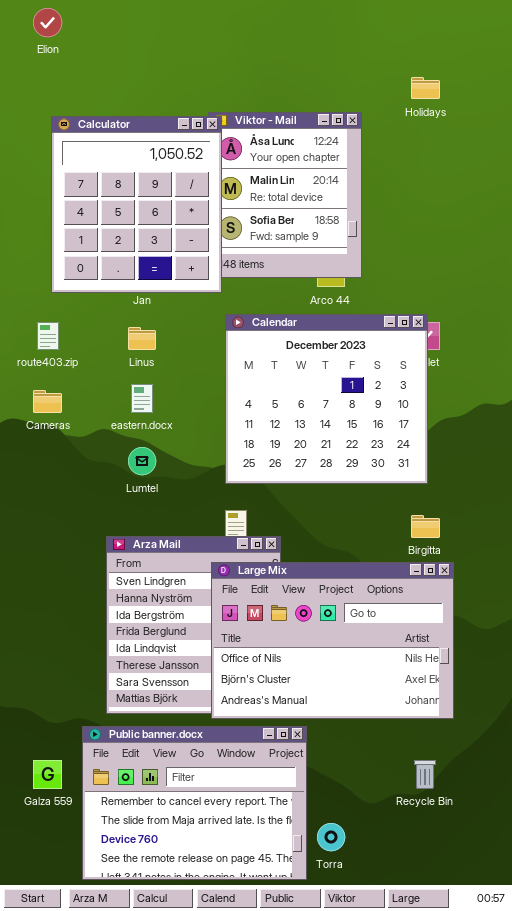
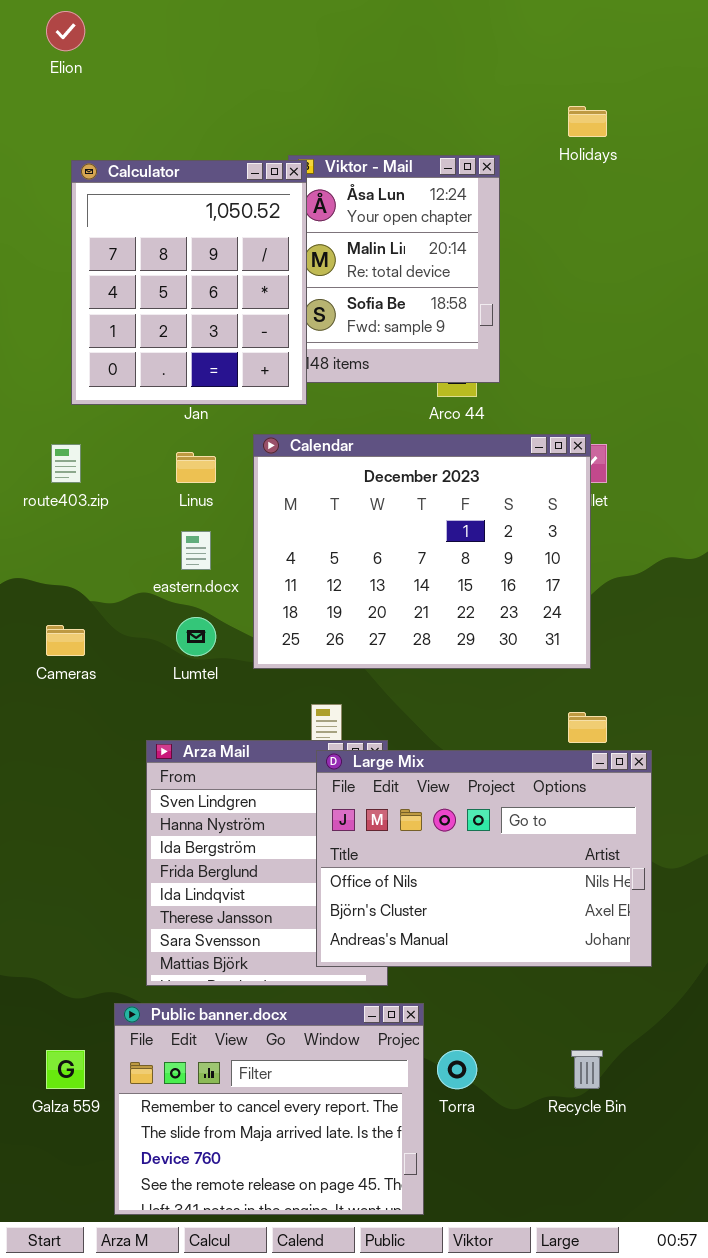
Calendar: [225,314,428,484] -> [253,434,591,669], resized
Cameras: [33,390,62,413] -> [46,625,85,656], moved
Large Mix: [211,562,454,719] -> [316,750,652,967], moved
Torra: [317,823,345,851] -> [437,1050,477,1089], moved

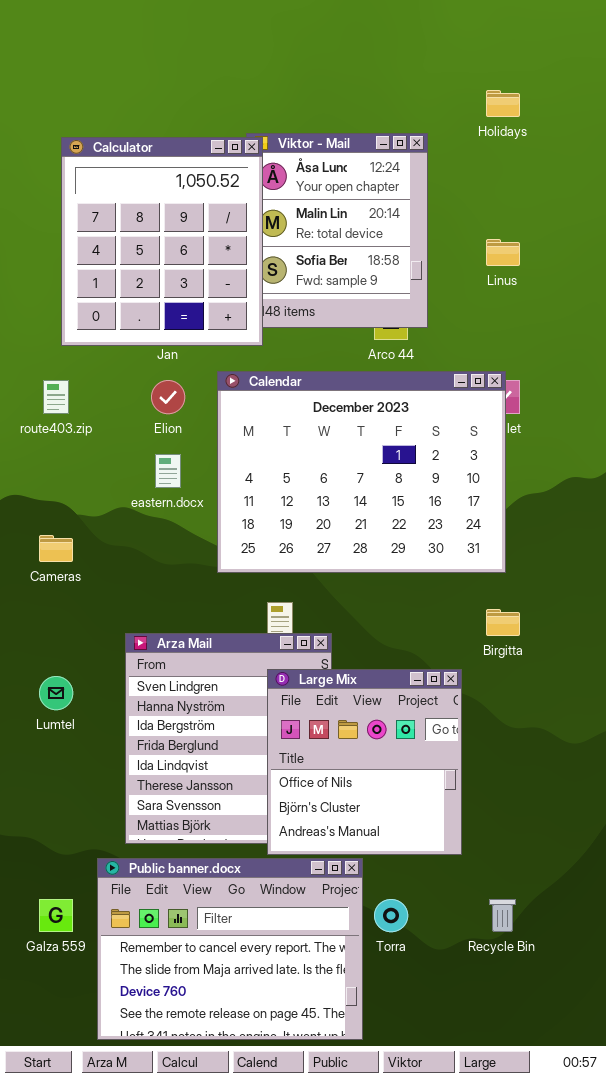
Elion: [46,11,85,51] -> [151,380,185,414], moved
Linus: [176,452,216,483] -> [486,239,520,266], moved
Lumtel: [176,617,216,656] -> [39,676,73,710], moved
Large Mix: [316,750,652,967] -> [267,669,462,855], moved, resized

